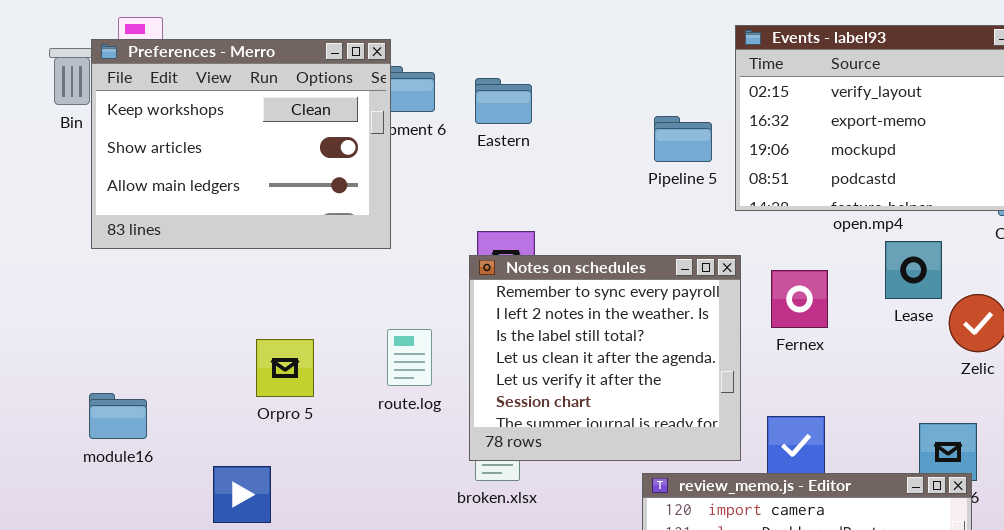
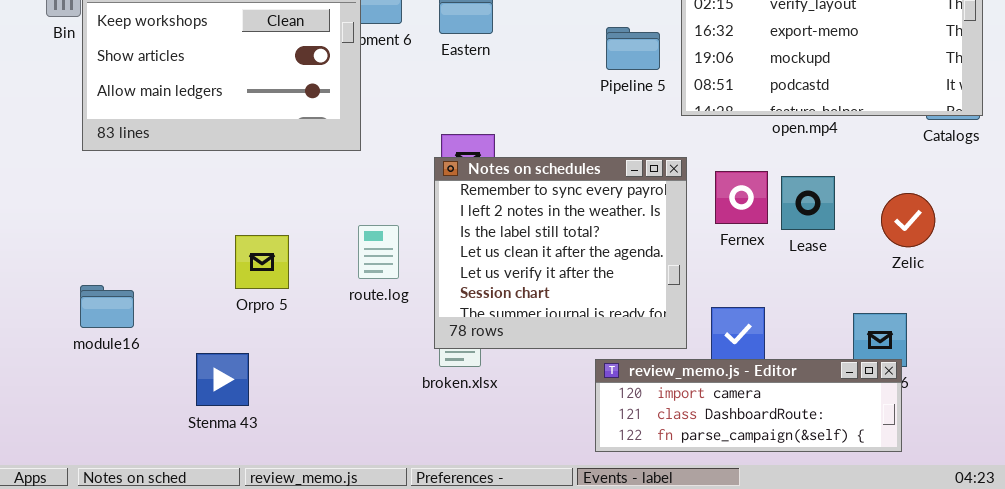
Lease: [885,241,942,299] -> [781,176,835,230], moved

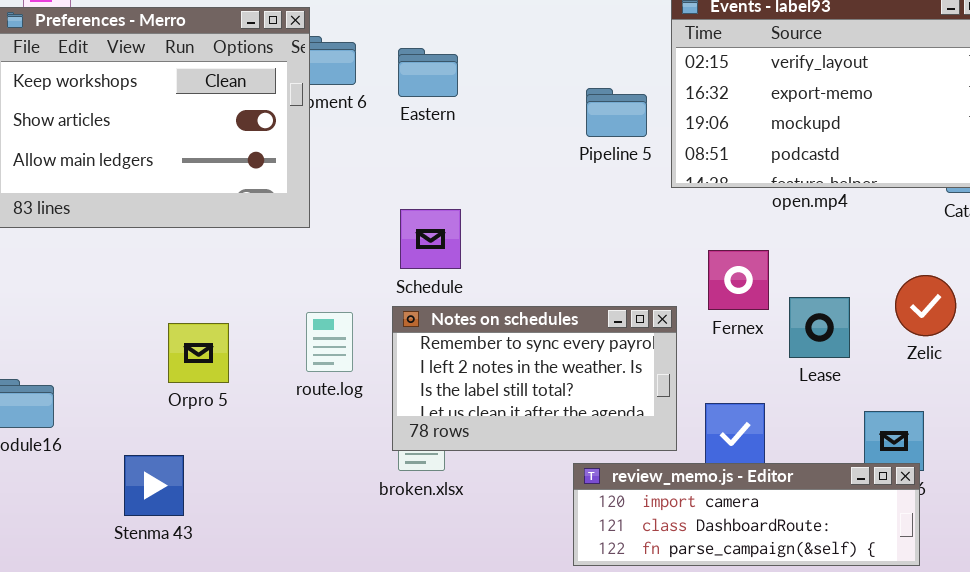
Notes on schedules: [434,157,687,349] -> [392,306,677,451], resized
Lease: [781,176,835,230] -> [789,297,850,358], moved

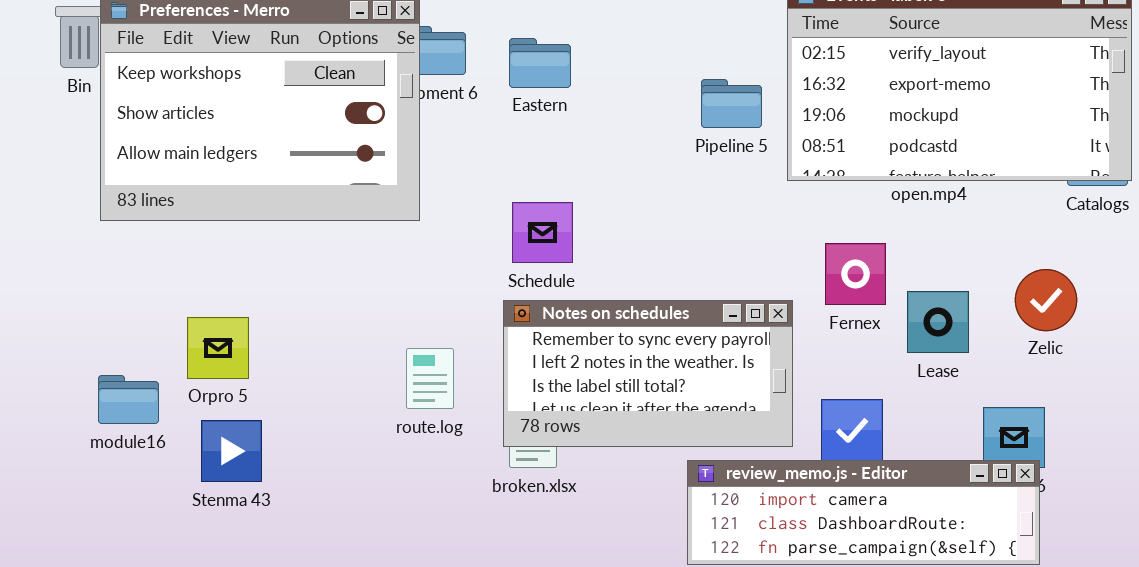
route.log: [306,312,353,372] -> [406,348,454,409], moved
Orpro 5: [168,323,229,383] -> [187,317,249,379], moved
Stenma 43: [124,455,184,516] -> [201,420,262,482], moved

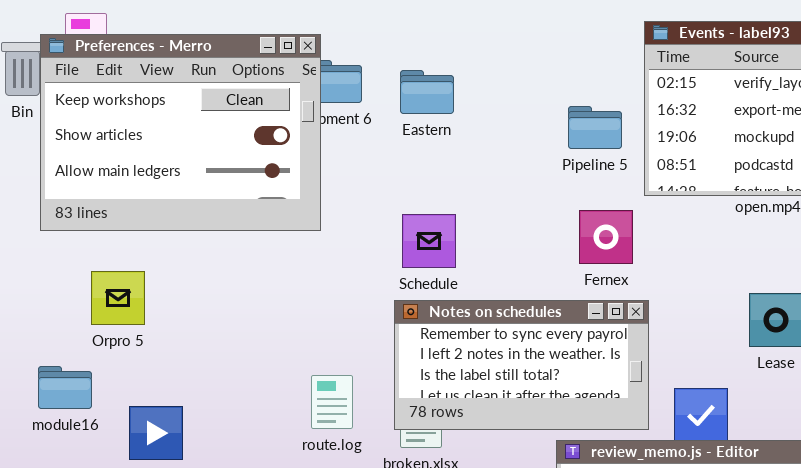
Fernex: [825,243,886,305] -> [579,210,633,264], moved
Orpro 5: [187,317,249,379] -> [91,271,145,325], moved
route.log: [406,348,454,409] -> [311,375,353,429], moved

